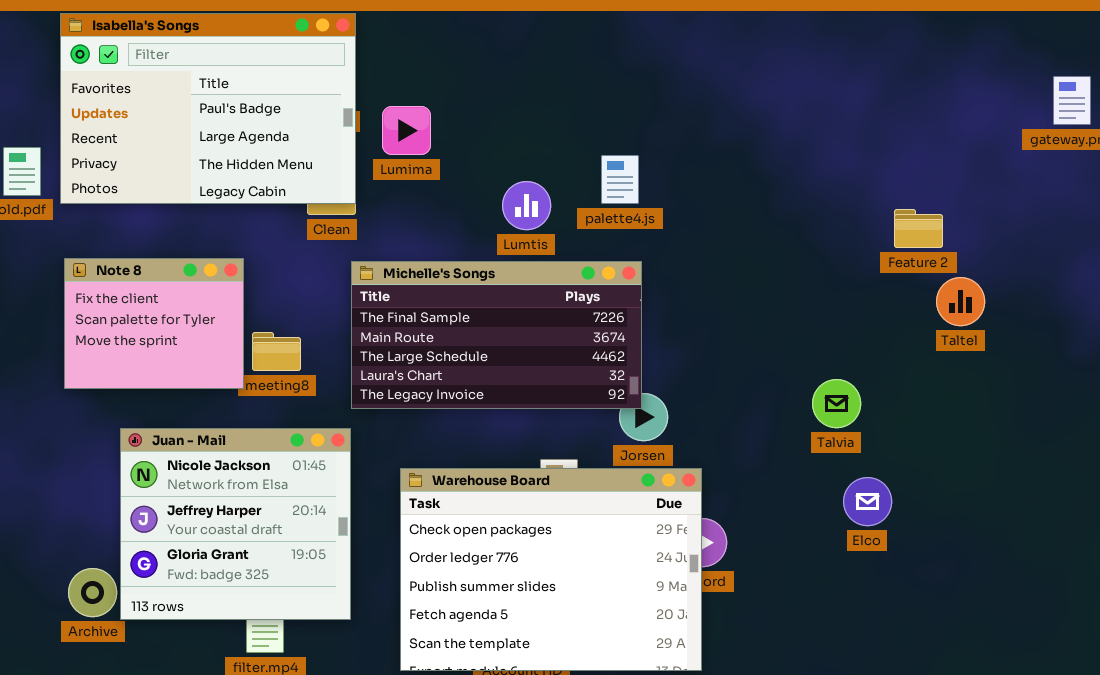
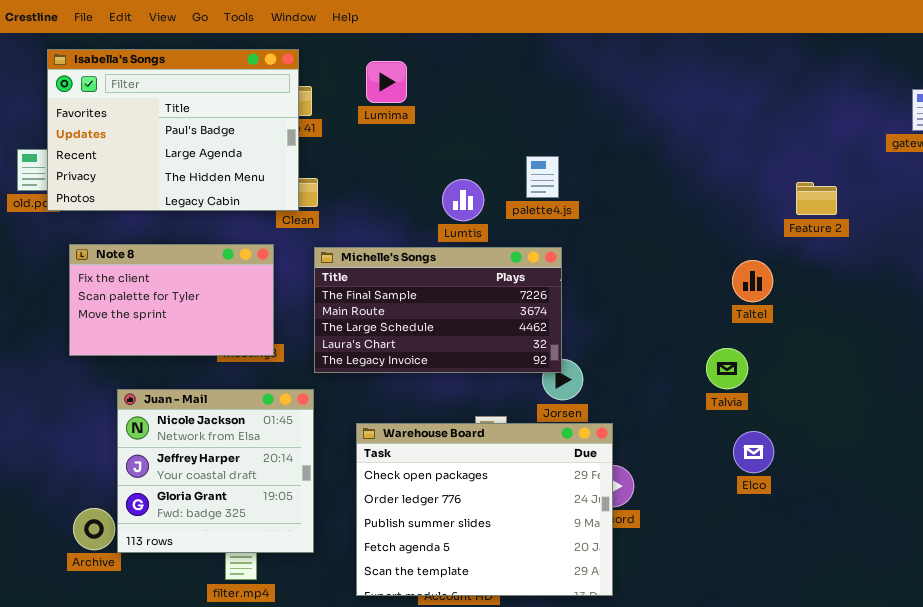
Isabella's Songs: [60,13,356,204] -> [47,49,299,211], moved
Lumima: [382,106,431,155] -> [366,61,407,103], moved
Feature 2: [894,209,943,248] -> [796,182,837,215], moved
Note 8: [64,258,244,389] -> [69,244,274,356], resized
Taltel: [936,277,985,326] -> [732,260,773,302], moved

